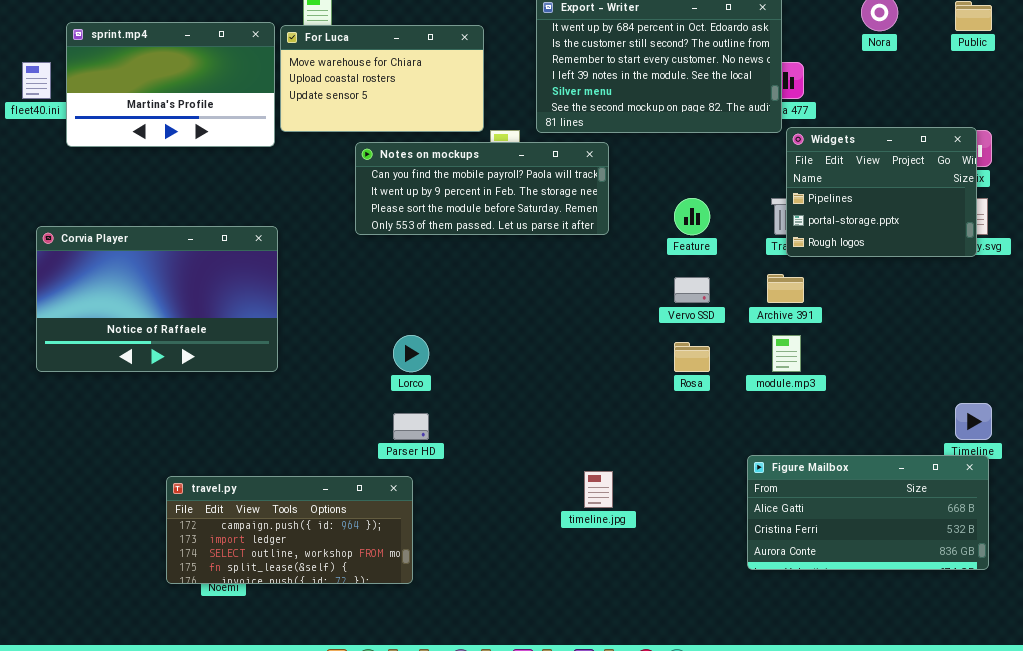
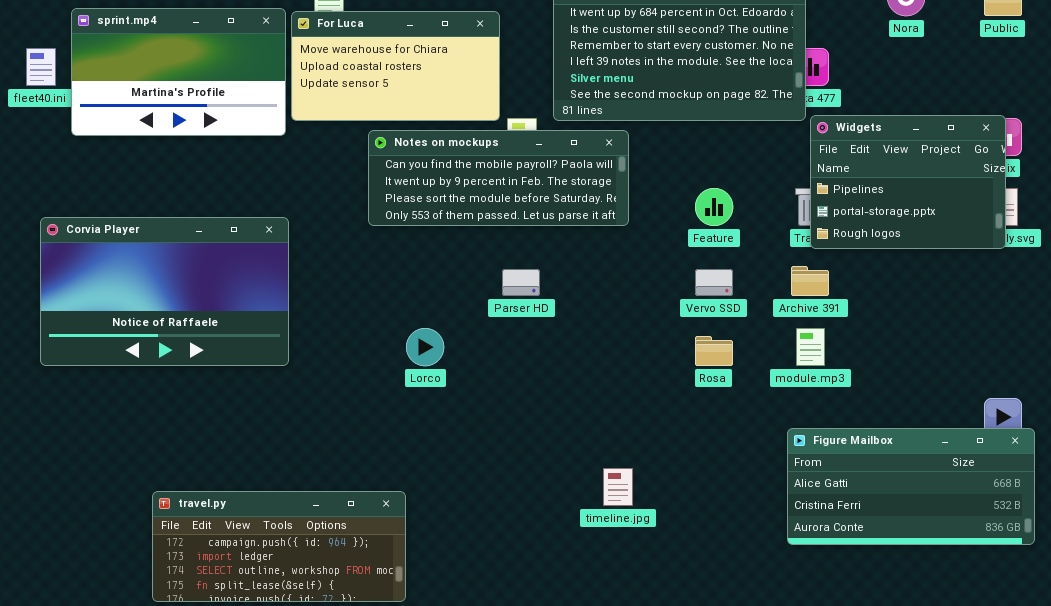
Parser HD: [393,413,429,440] -> [502,269,540,296], moved
Figure Mailbox: [747,455,989,570] -> [787,428,1035,545], moved
travel.py: [166,476,413,584] -> [152,491,406,602], moved

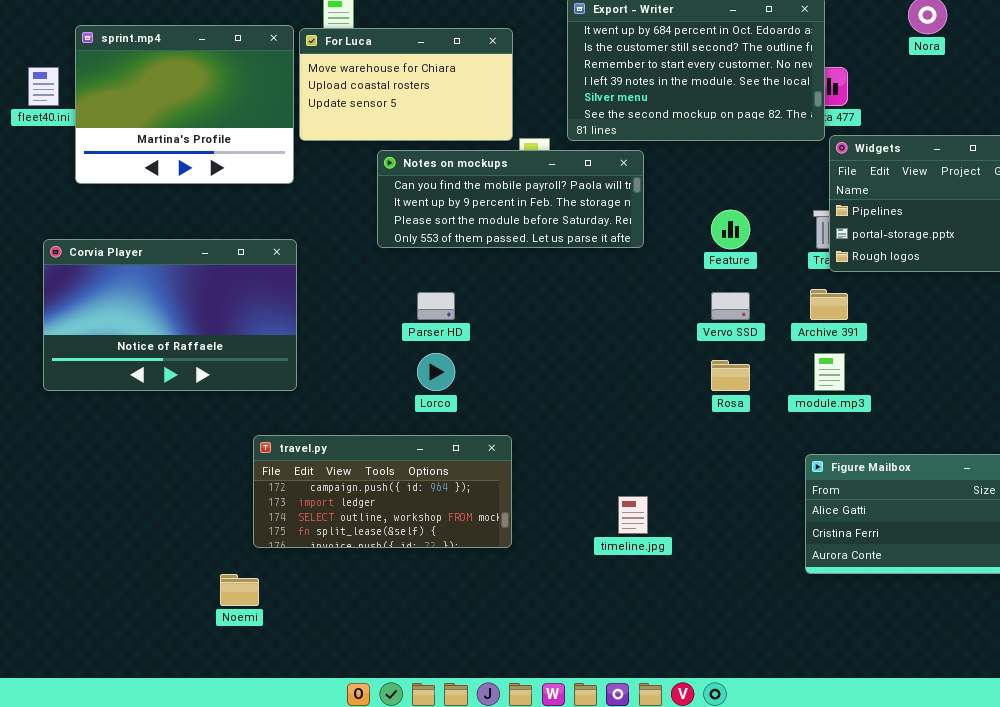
sprint.mp4: [71,8,286,136] -> [75,25,294,184], resized
Parser HD: [502,269,540,296] -> [417,292,455,320], moved
travel.py: [152,491,406,602] -> [253,435,512,548], moved

